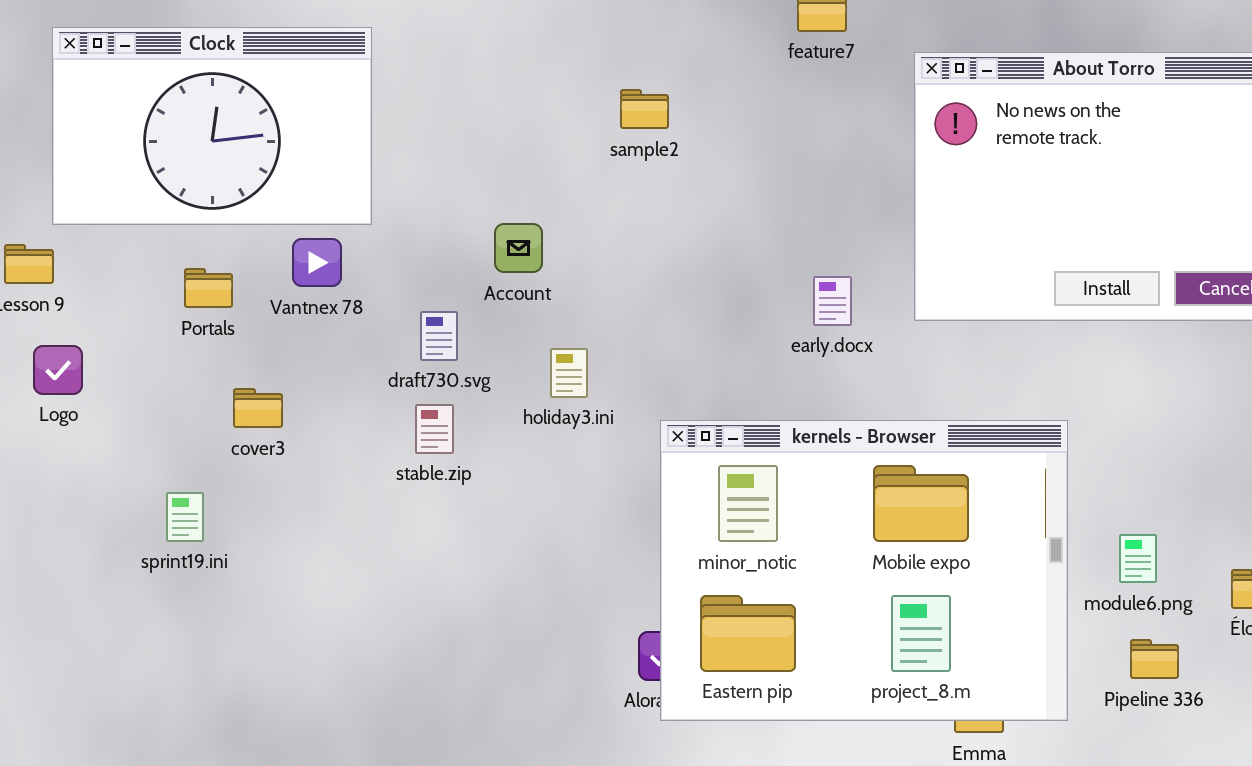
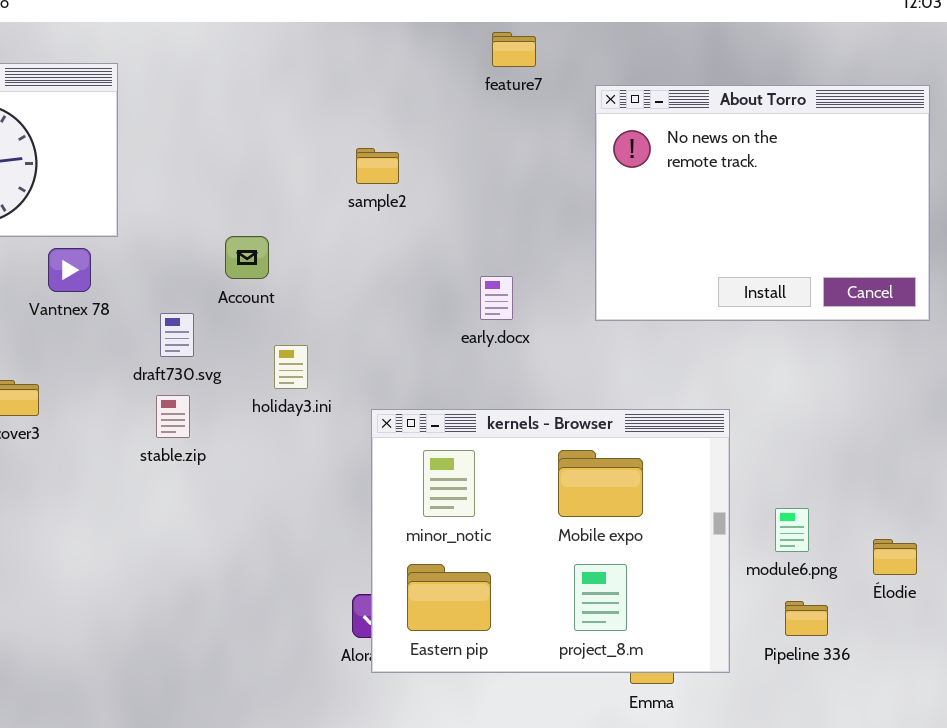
sample2: [620,89,669,129] -> [356,148,399,184], moved
early.docx: [813,276,852,326] -> [480,276,513,320], moved

